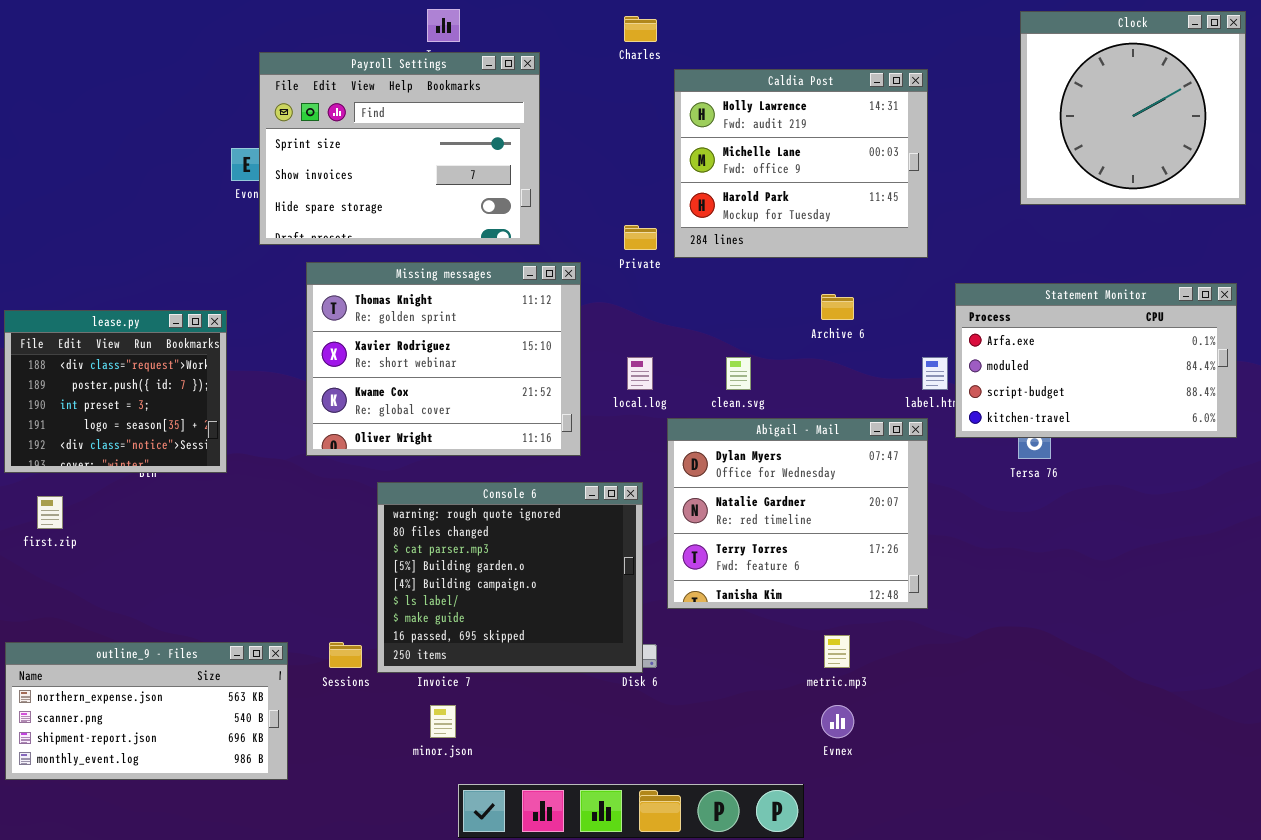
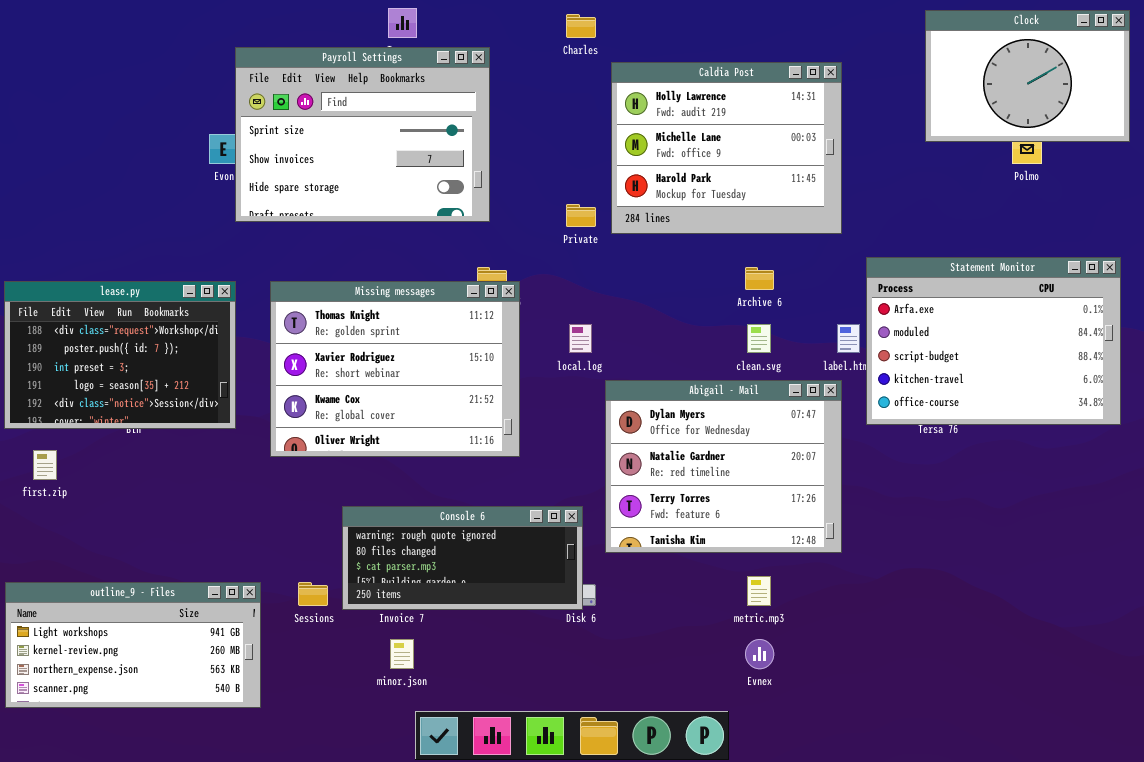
Clock: [1020,11,1246,205] -> [925,10,1130,142], resized
Missing messages: [306,262,581,456] -> [270,281,520,457], moved
Statement Monitor: [955,283,1237,438] -> [866,257,1121,425], resized
lease.py: [4,310,227,473] -> [4,281,236,429], resized
clean.svg: [726,357,751,390] -> [747,324,771,353], moved
Console 6: [377,482,643,673] -> [342,506,583,610], resized
outline_9 - Files: [5,642,288,780] -> [5,582,261,708], scrolled up 2 rows

